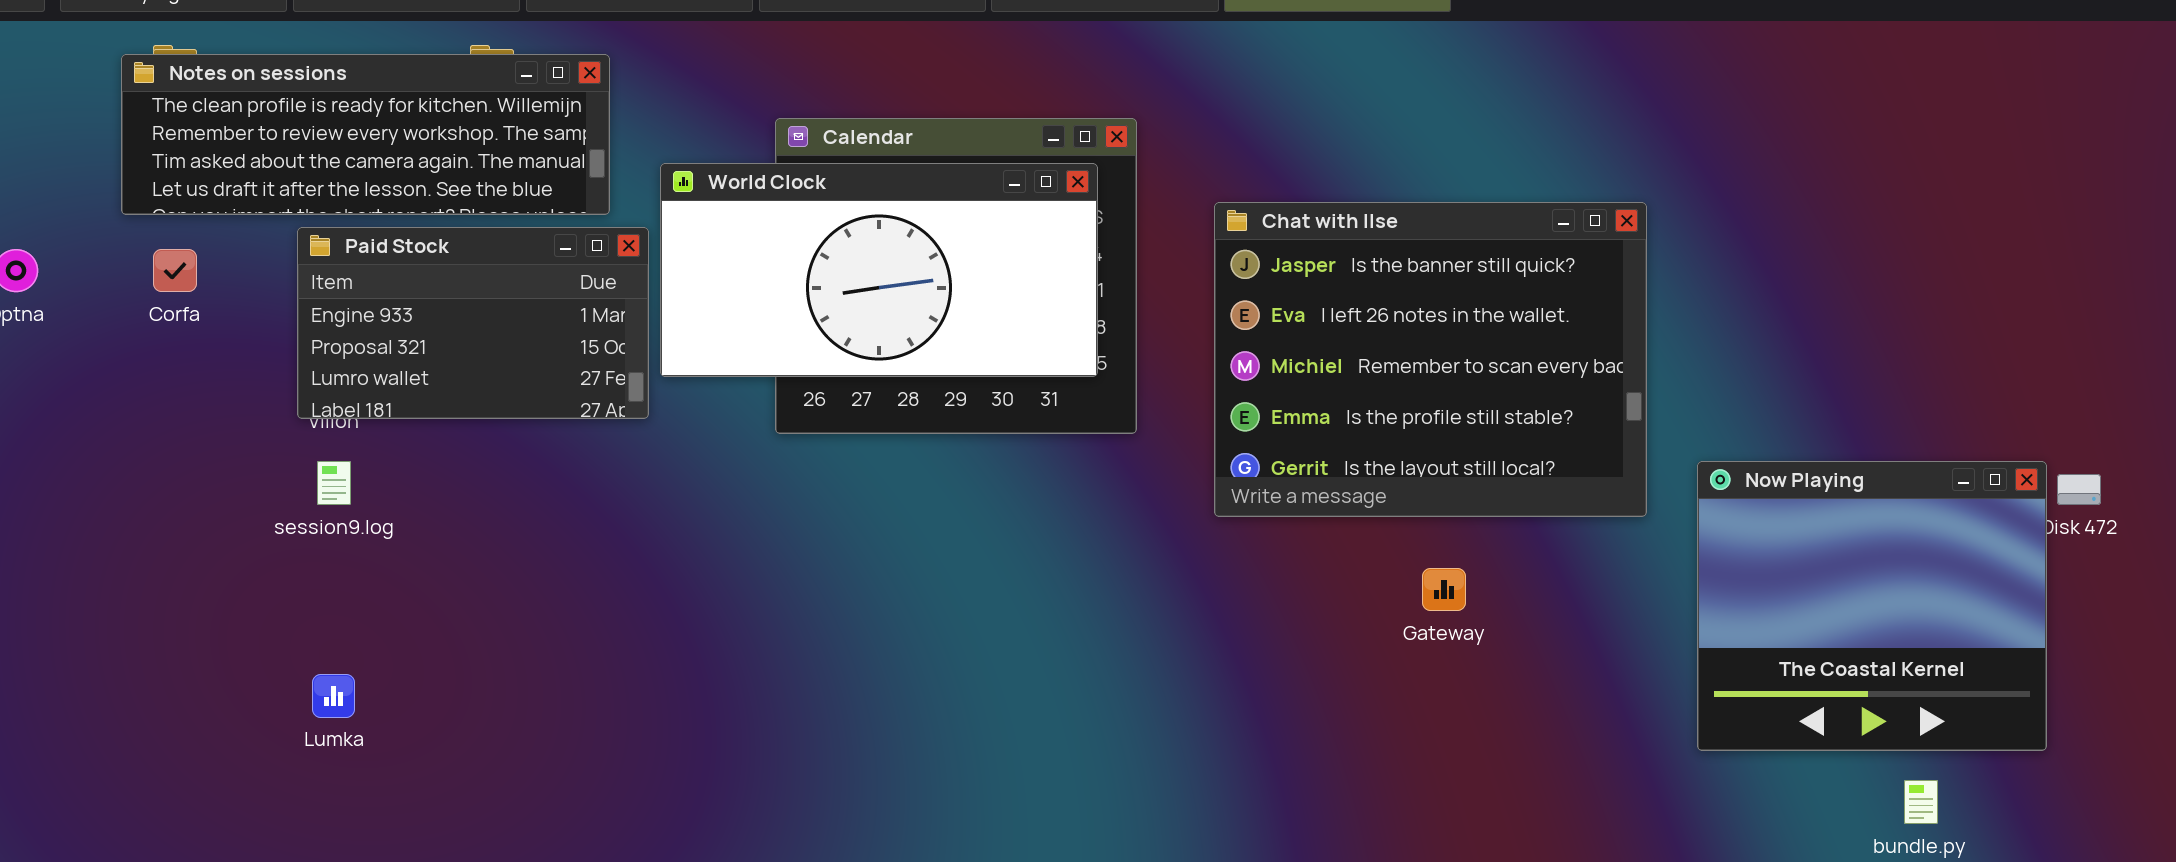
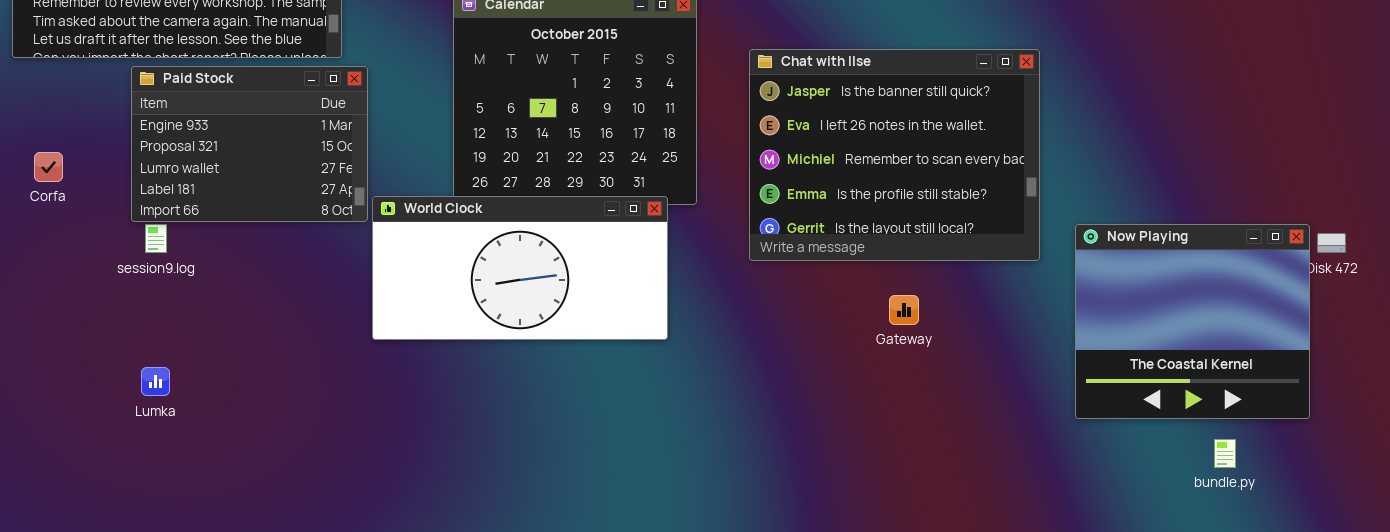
World Clock: [660,163,1098,377] -> [372,196,668,340], moved
Paid Stock: [297,227,649,419] -> [131,66,368,222], resized
Corfa: [153,249,197,292] -> [34,152,63,182], moved

